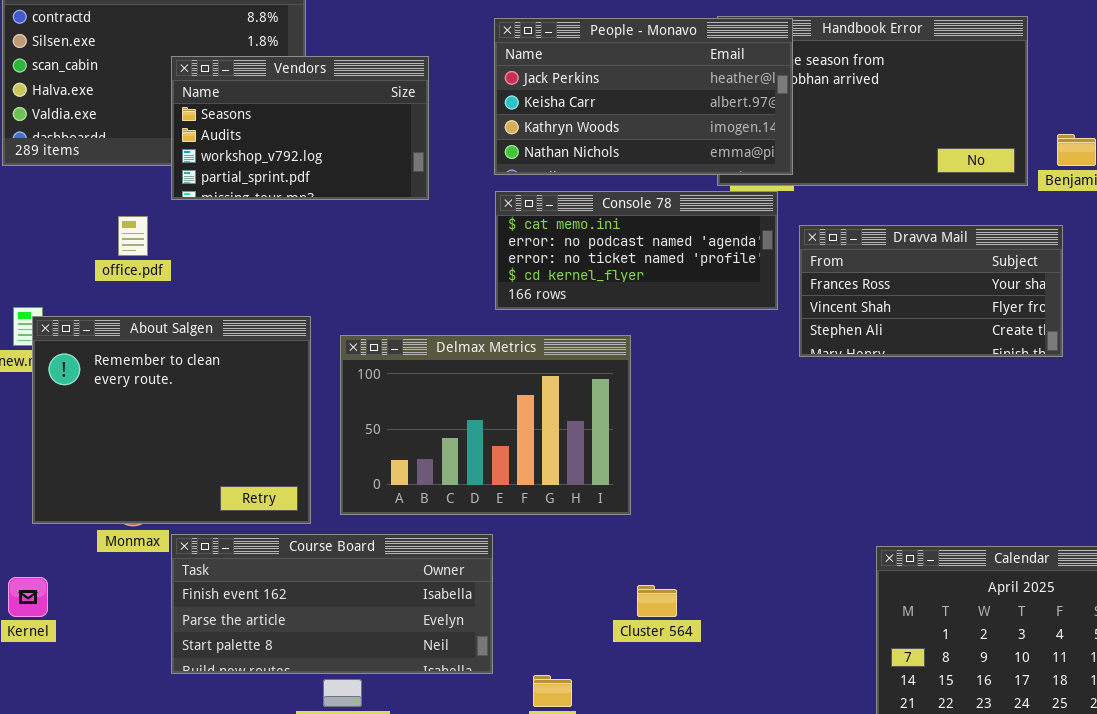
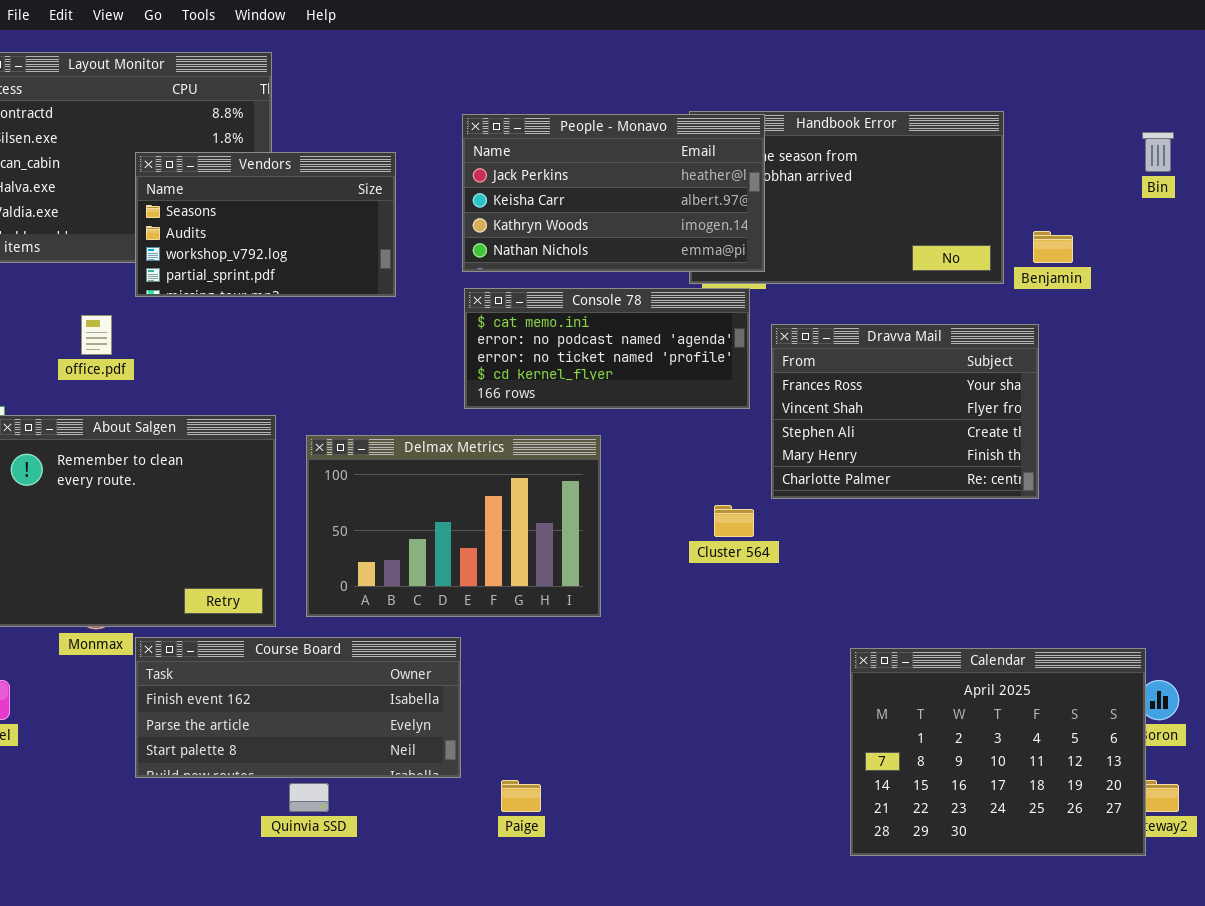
Dravva Mail: [799,225,1063,357] -> [771,324,1039,499], resized
Cluster 564: [637,585,677,617] -> [714,505,754,537], moved

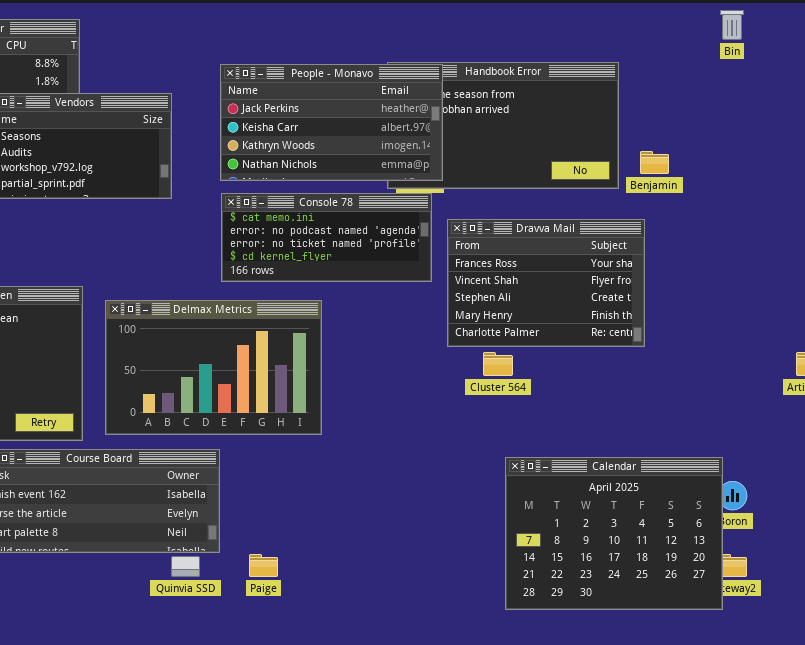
Bin: [1142,132,1174,172] -> [720,10,744,40], moved
Cluster 564: [714,505,754,537] -> [483,352,513,376], moved
Quinvia SSD: [289,783,329,812] -> [171,556,200,577], moved

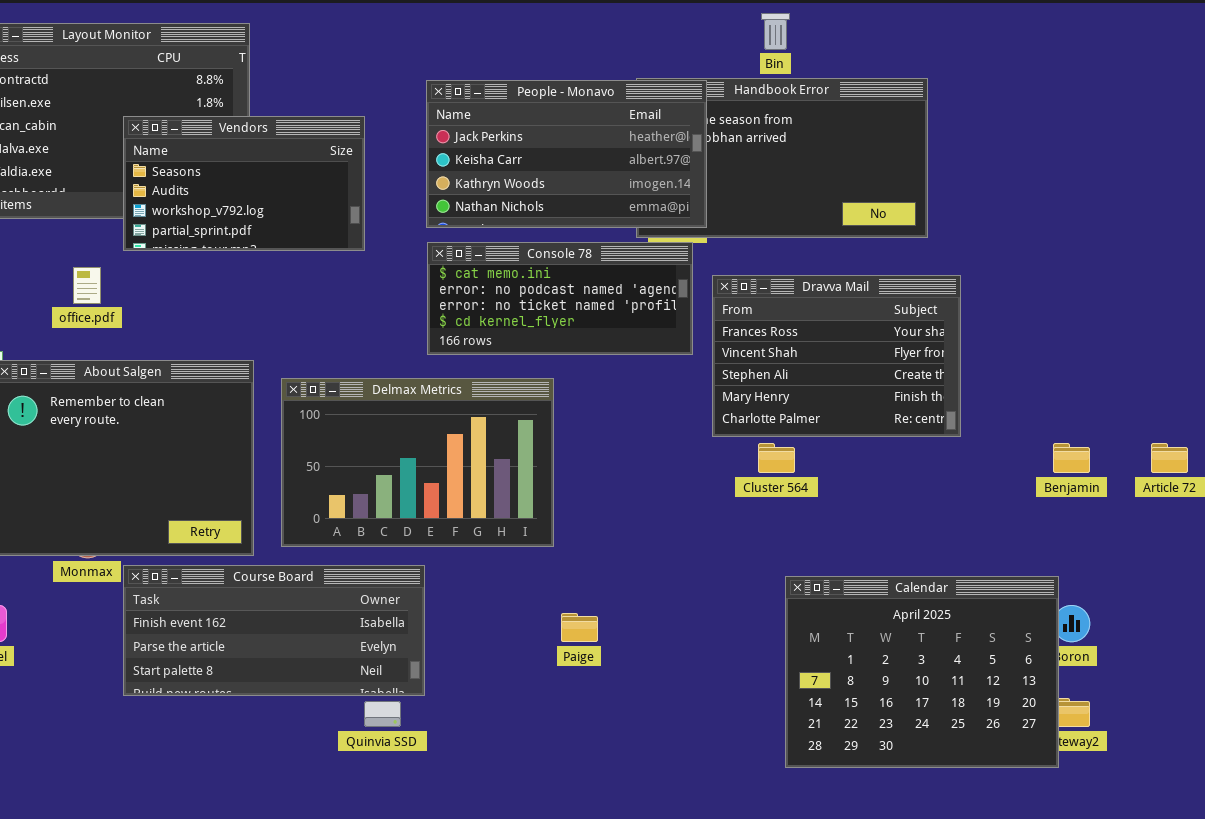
Bin: [720,10,744,40] -> [761,13,790,50], moved
Benjamin: [640,151,669,174] -> [1053,443,1090,473], moved
Paige: [249,554,278,577] -> [561,613,598,642], moved

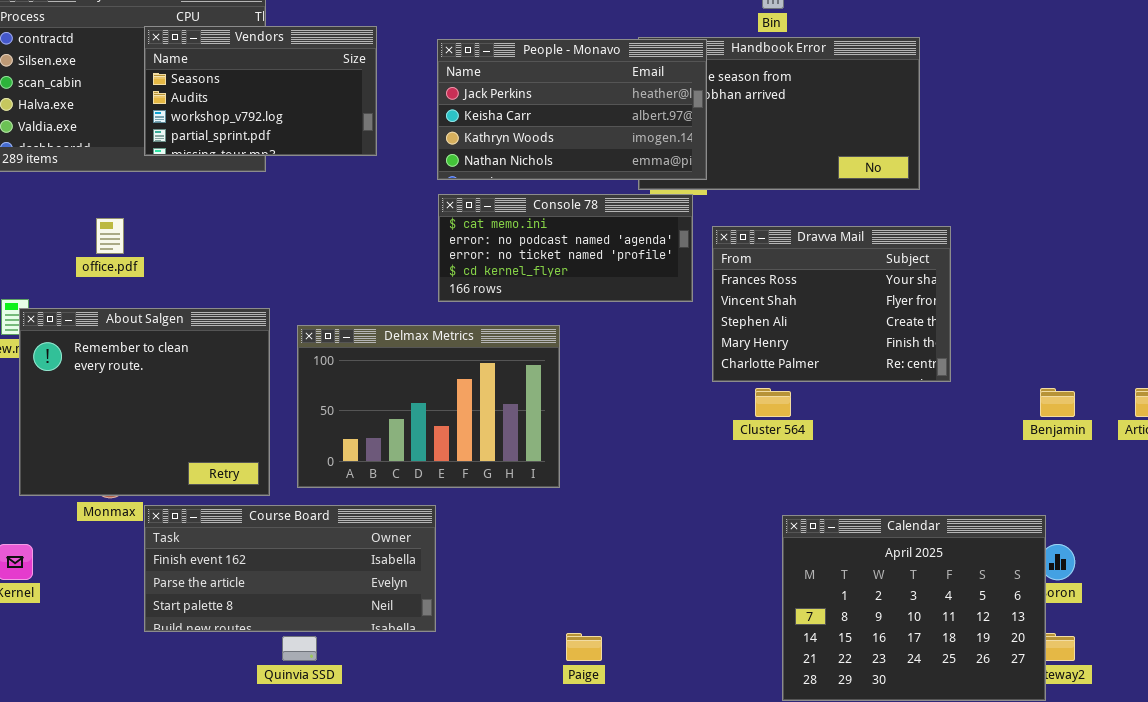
Vendors: [123,116,365,251] -> [144,26,377,156], moved
Paige: [561,613,598,642] -> [566,633,602,661], moved
Quinvia SSD: [364,701,401,727] -> [282,636,317,661], moved

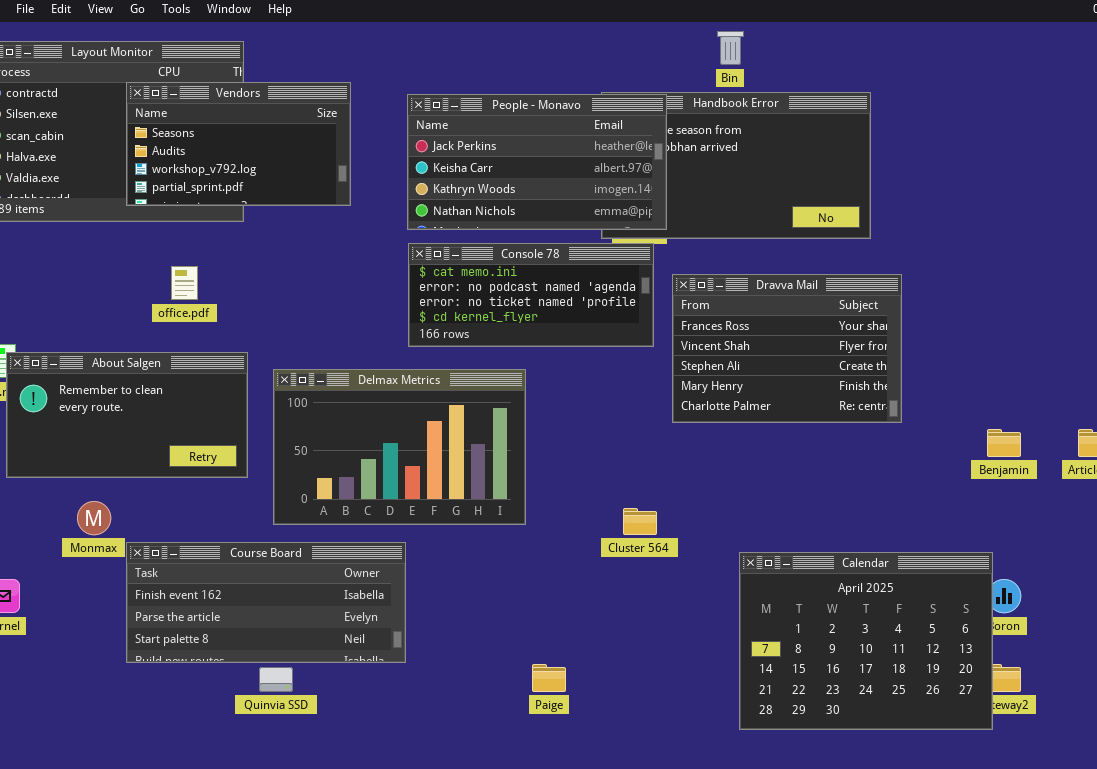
office.pdf: [96,218,124,254] -> [171,266,198,300], moved
About Salgen: [19,308,270,496] -> [6,352,248,478], resized
Cluster 564: [755,388,791,417] -> [623,508,657,535], moved

